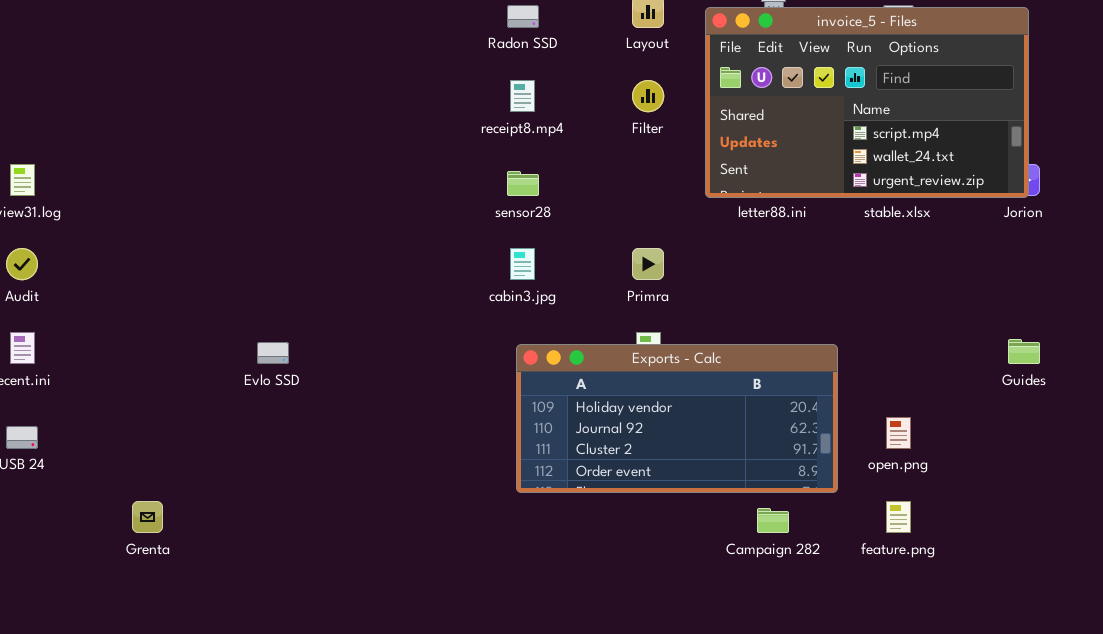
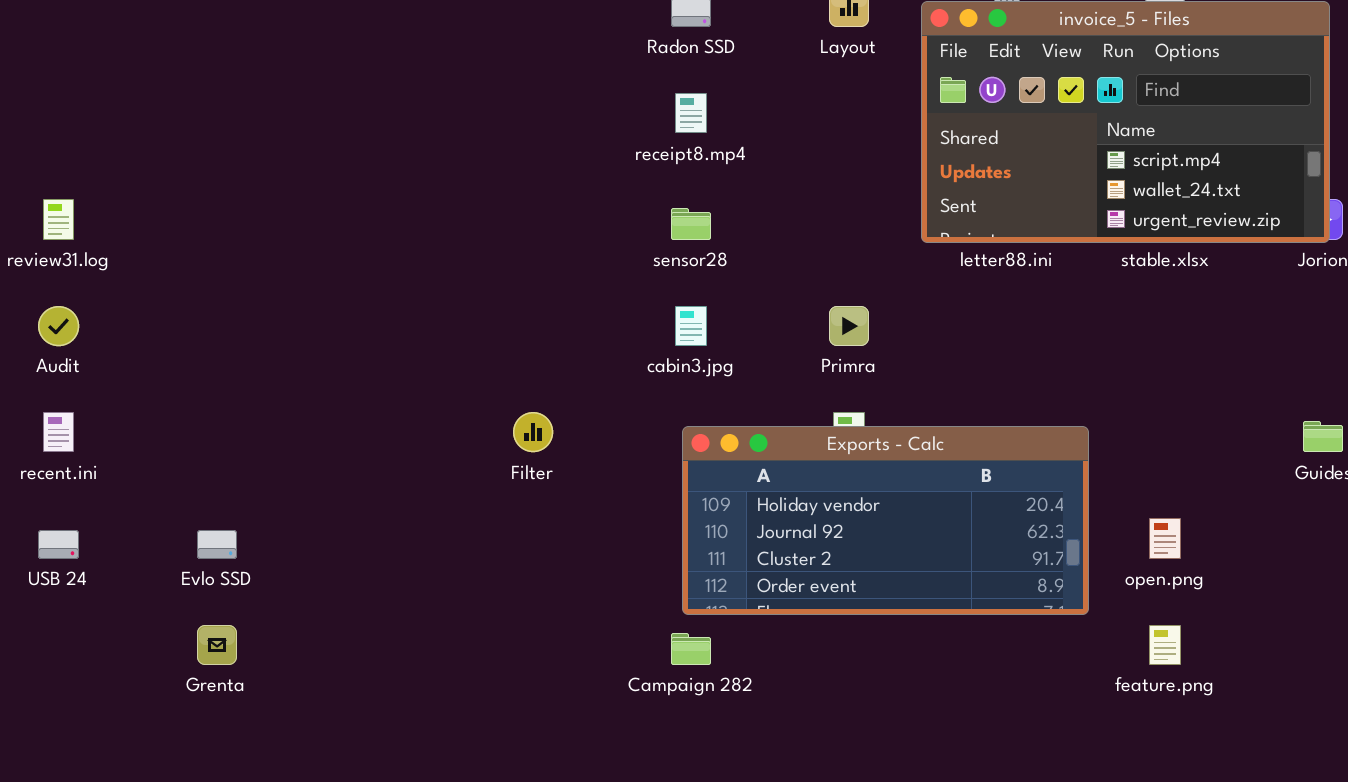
Filter: [632,80,664,112] -> [513,412,553,452], moved
Evlo SSD: [257,342,289,364] -> [197,530,237,559], moved
Campaign 282: [757,508,789,533] -> [671,633,711,665], moved

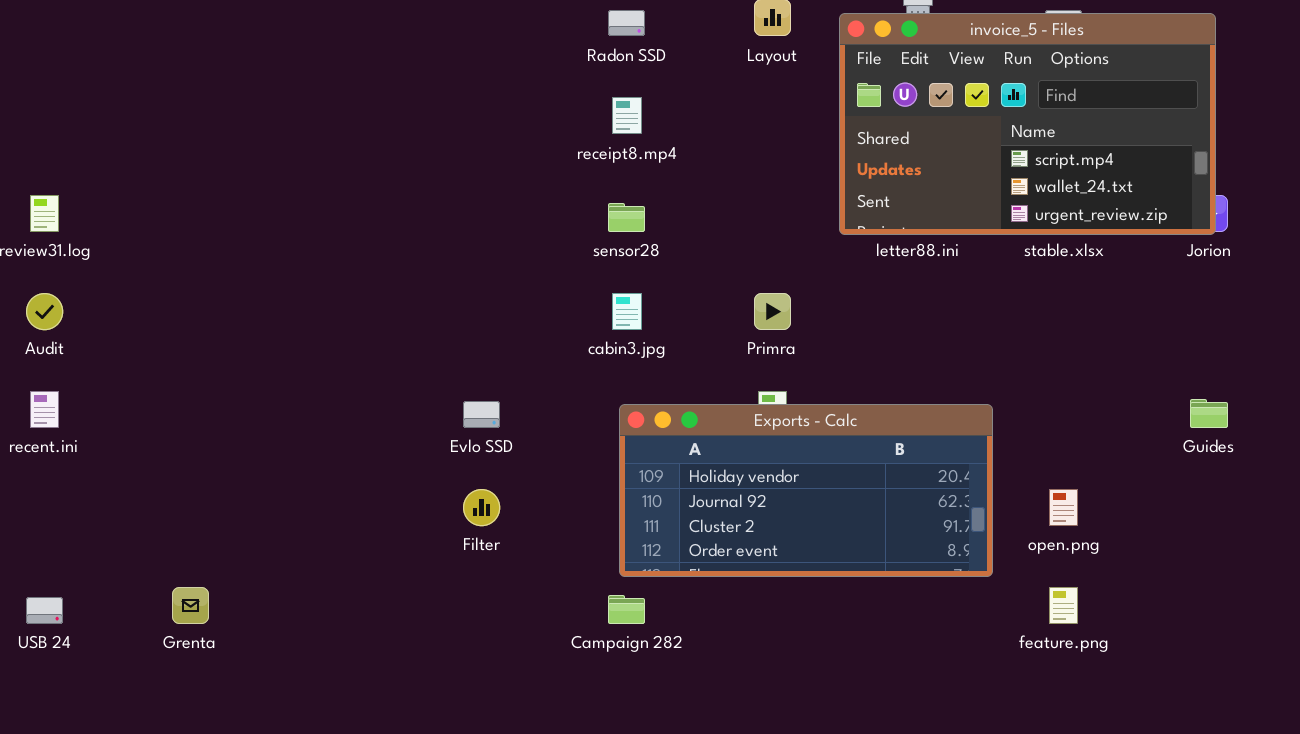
Filter: [513,412,553,452] -> [463,489,500,526], moved
USB 24: [38,530,79,559] -> [26,597,63,624], moved
Evlo SSD: [197,530,237,559] -> [463,401,500,428], moved

